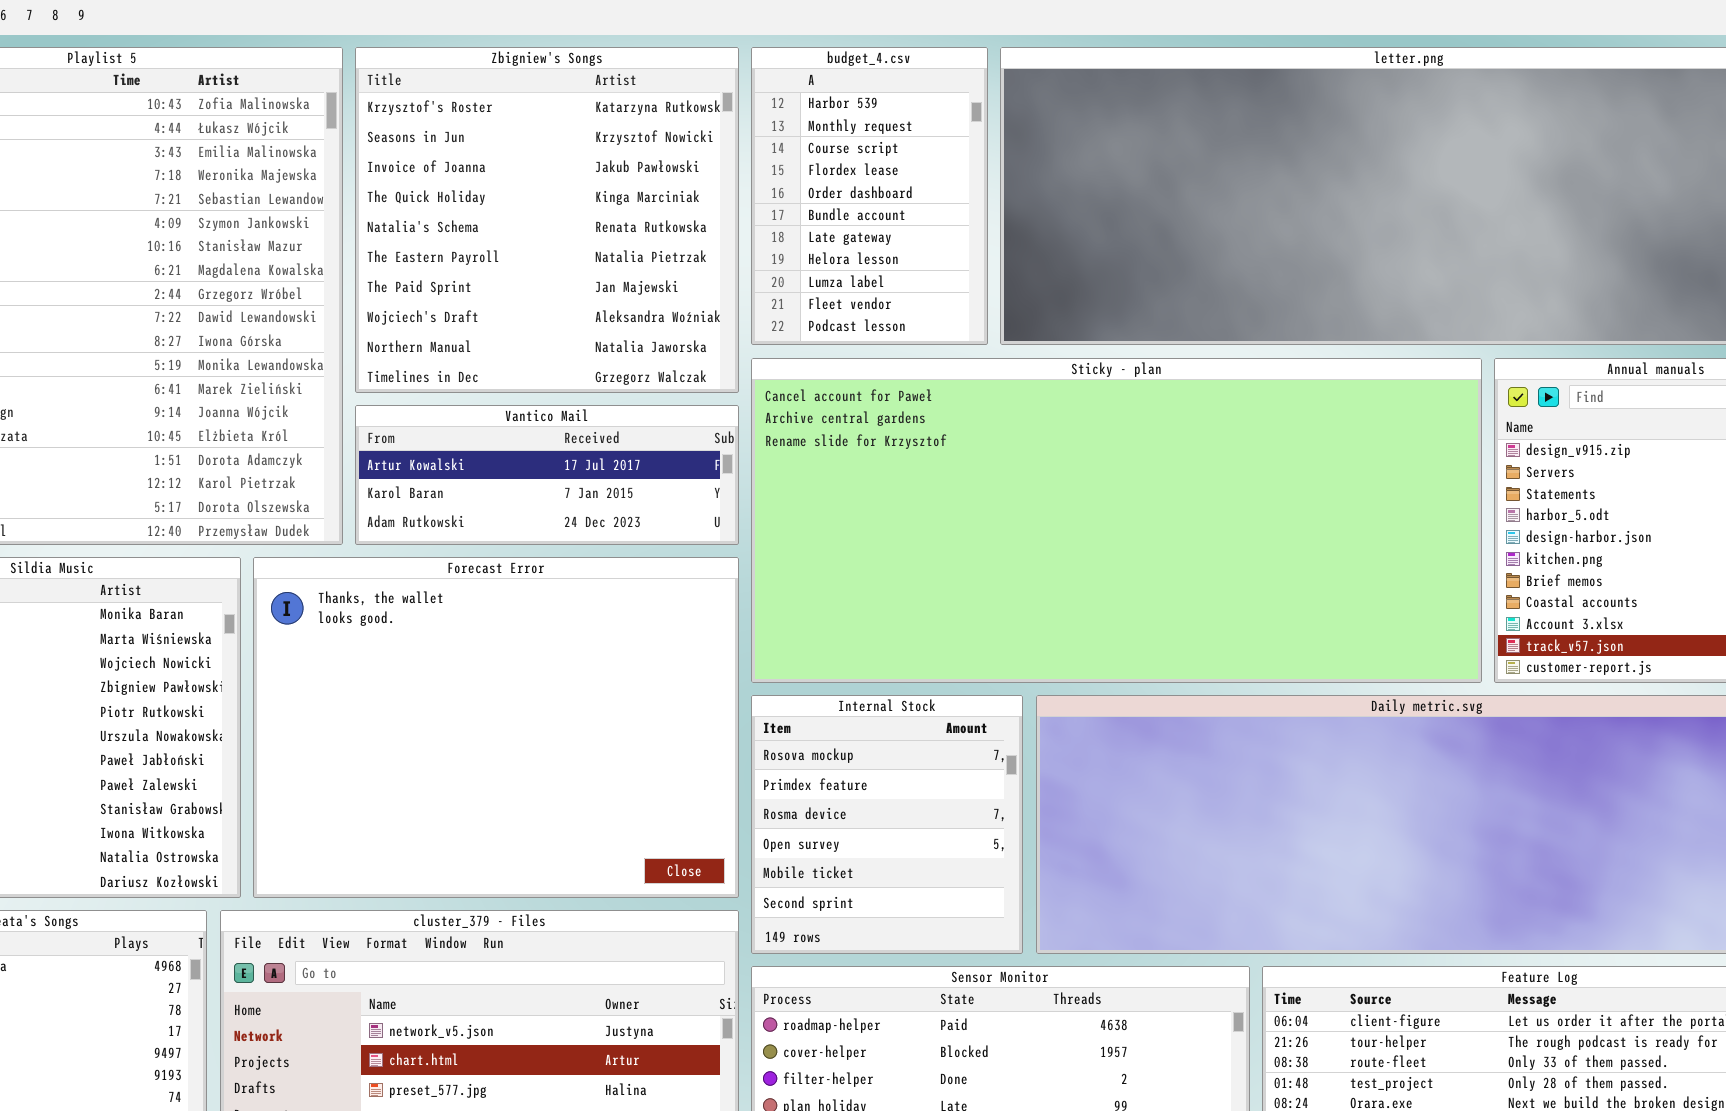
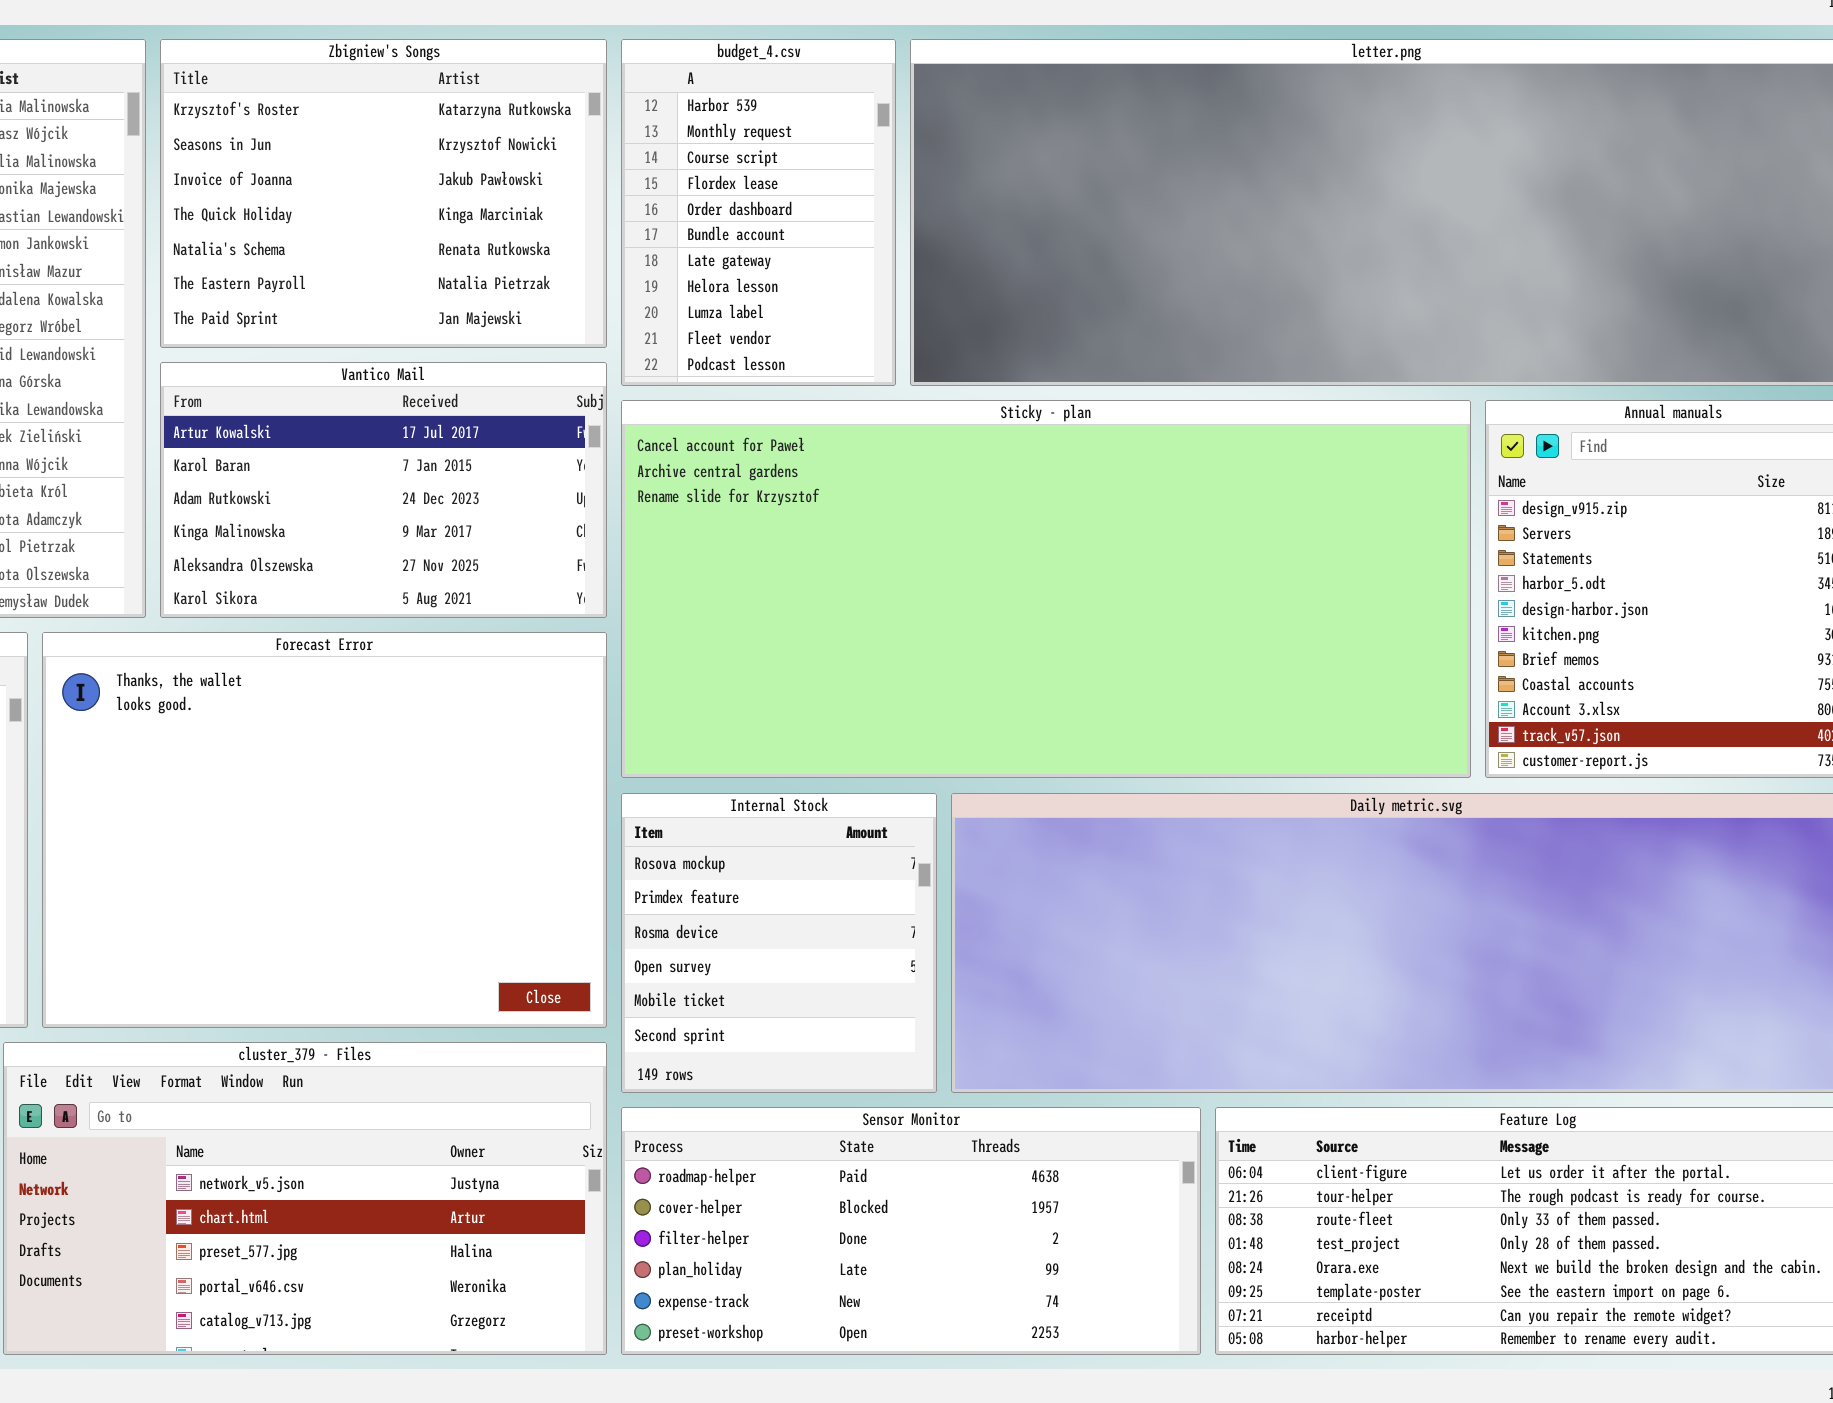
Zbigniew's Songs: [355,47,739,393] -> [160,39,607,348], resized
Vantico Mail: [355,405,739,545] -> [160,362,607,618], resized

